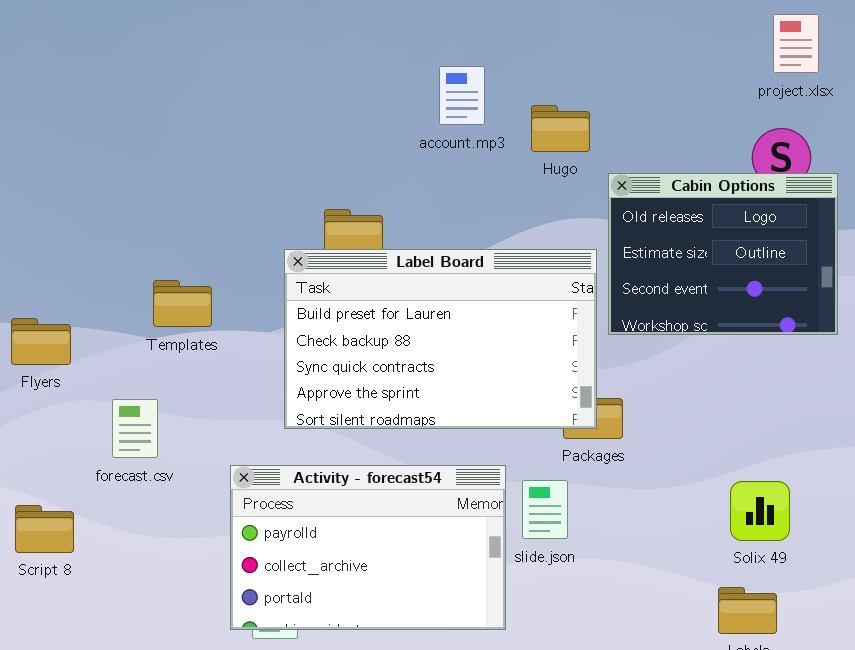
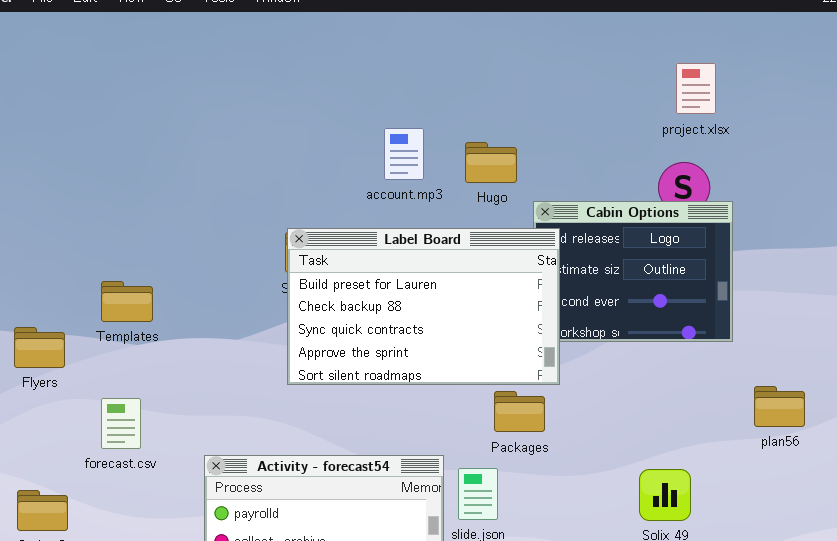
account.mp3: [439,66,485,125] -> [384,128,424,180], moved
Label Board: [284,249,597,429] -> [287,228,560,385], moved
Templates: [153,280,212,327] -> [101,281,153,322], moved

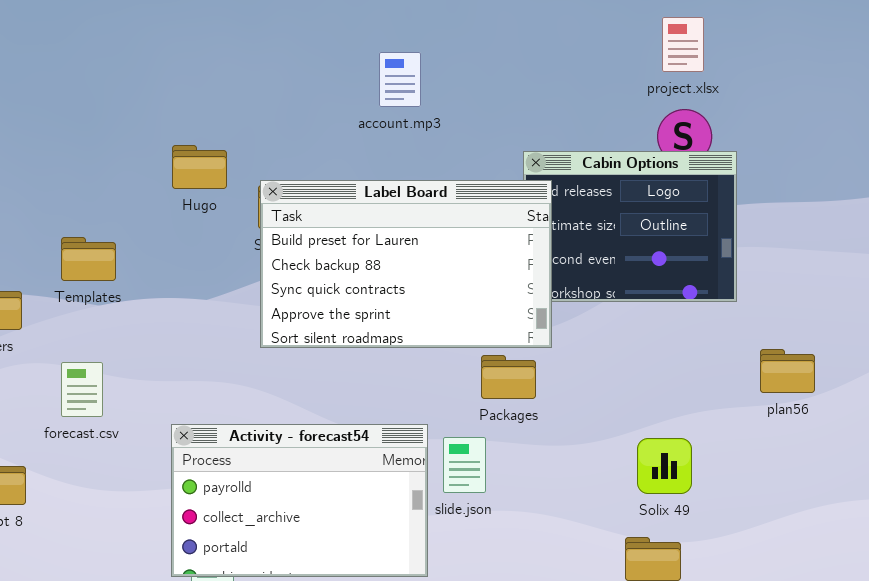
project.xlsx: [676,63,716,114] -> [662,17,704,72], moved
account.mp3: [384,128,424,180] -> [379,52,421,107], moved
Hugo: [465,142,517,183] -> [172,145,227,189], moved

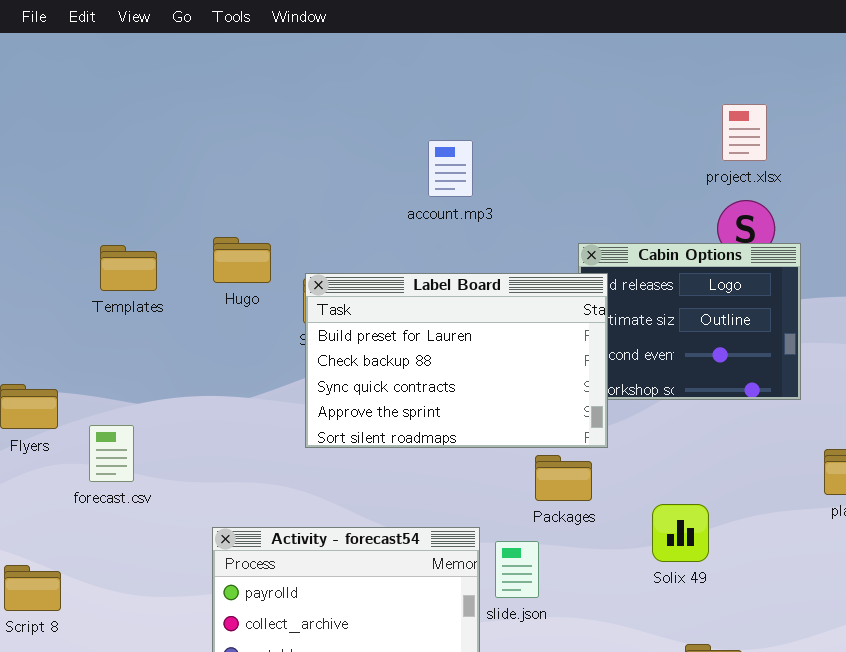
Templates: [61,237,116,281] -> [100,245,157,291], moved
forecast.csv: [61,362,103,417] -> [89,425,134,482], moved
Solix 49: [637,438,692,494] -> [652,504,709,562], moved

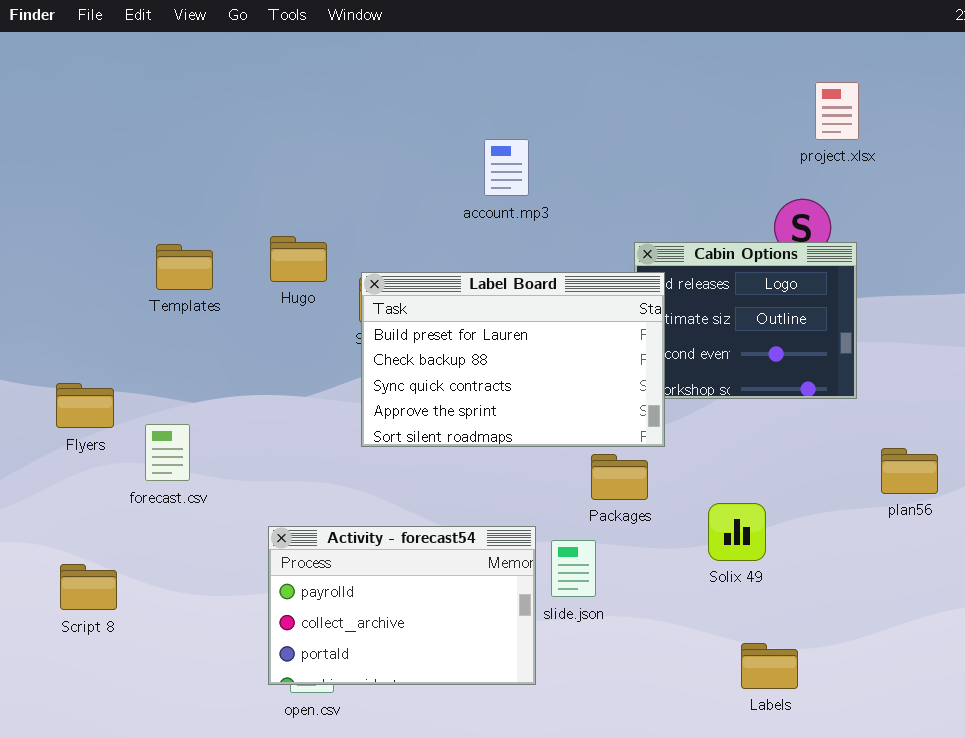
project.xlsx: [722,104,767,161] -> [815,82,859,140], moved

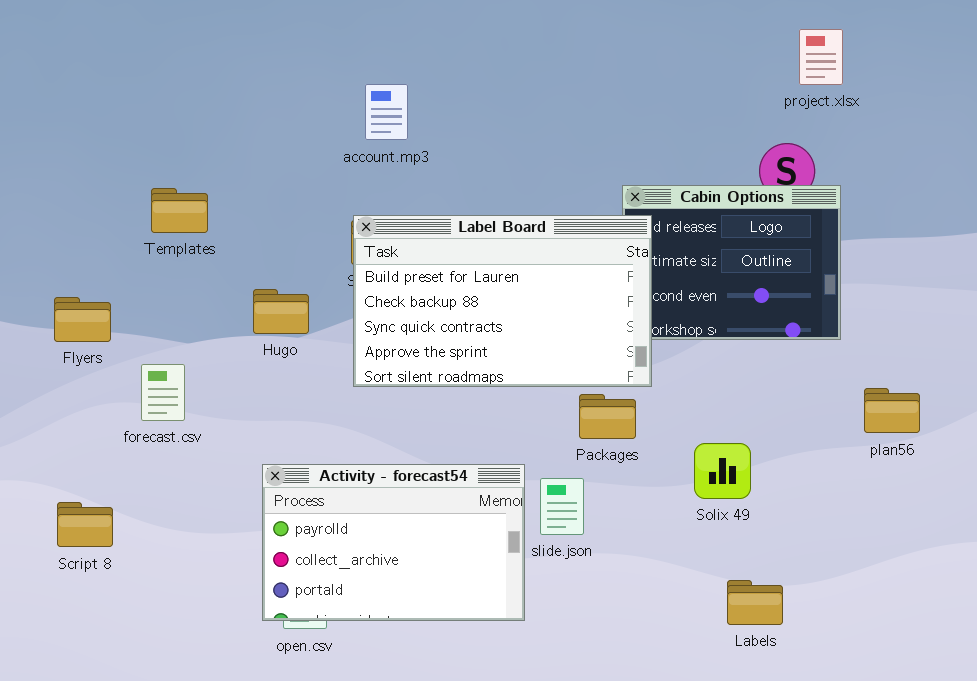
account.mp3: [484,139,529,196] -> [365,84,408,140], moved
Hugo: [270,236,327,282] -> [253,289,309,334], moved
Flyers: [56,383,114,428] -> [54,297,111,342], moved

